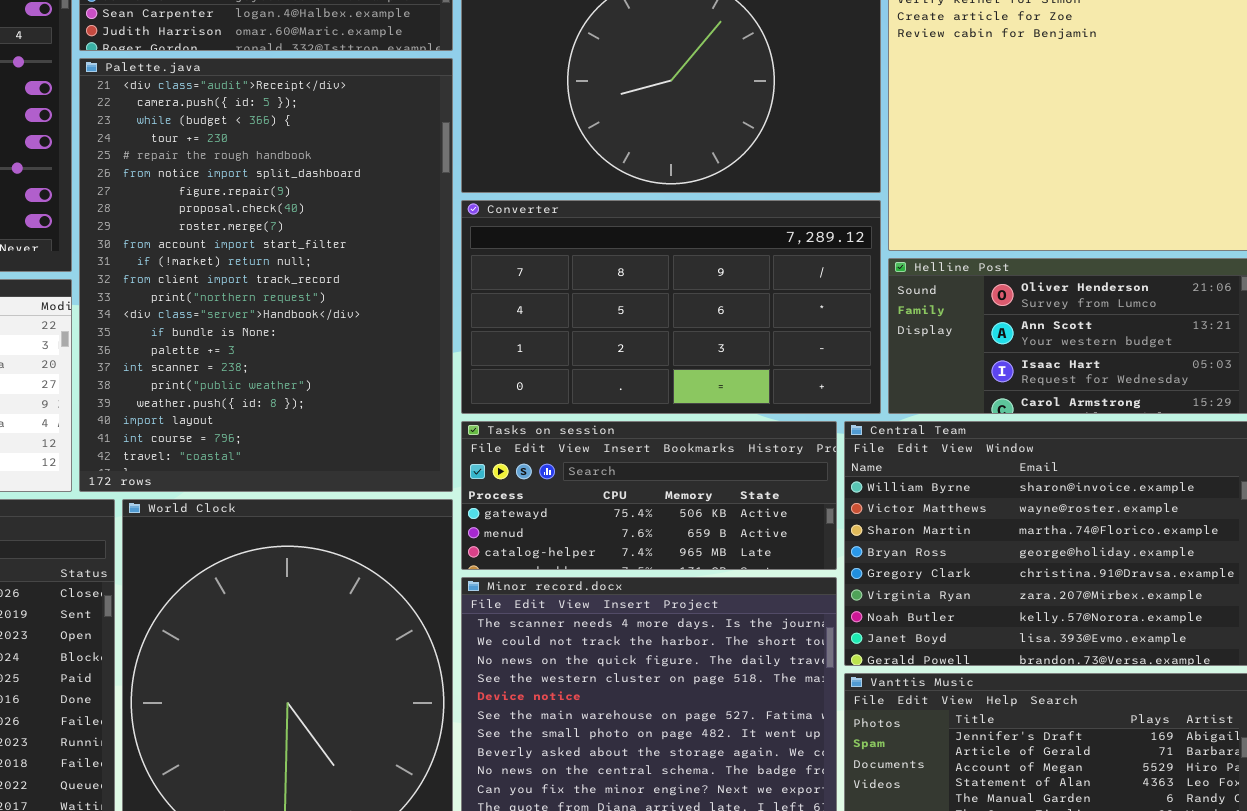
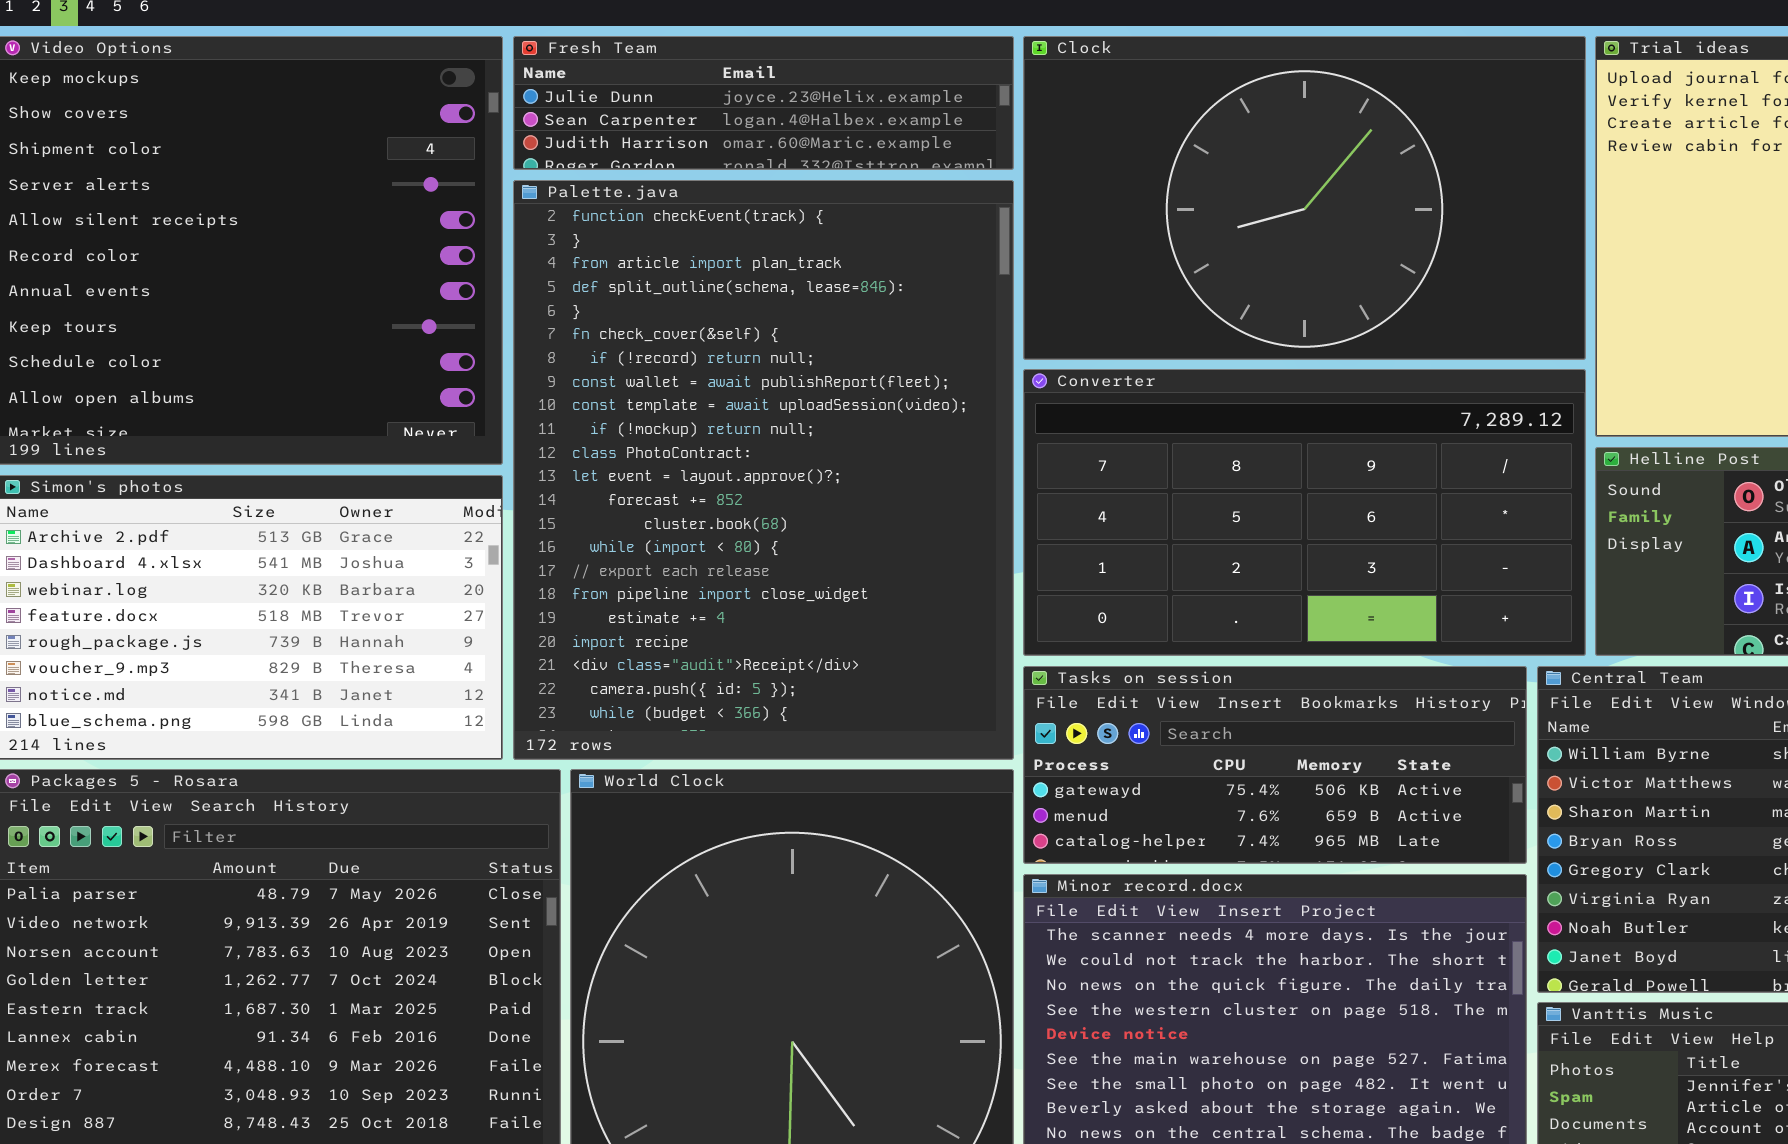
Palette.java: [79,58,453,492] -> [513,180,1014,760], scrolled up 19 rows

